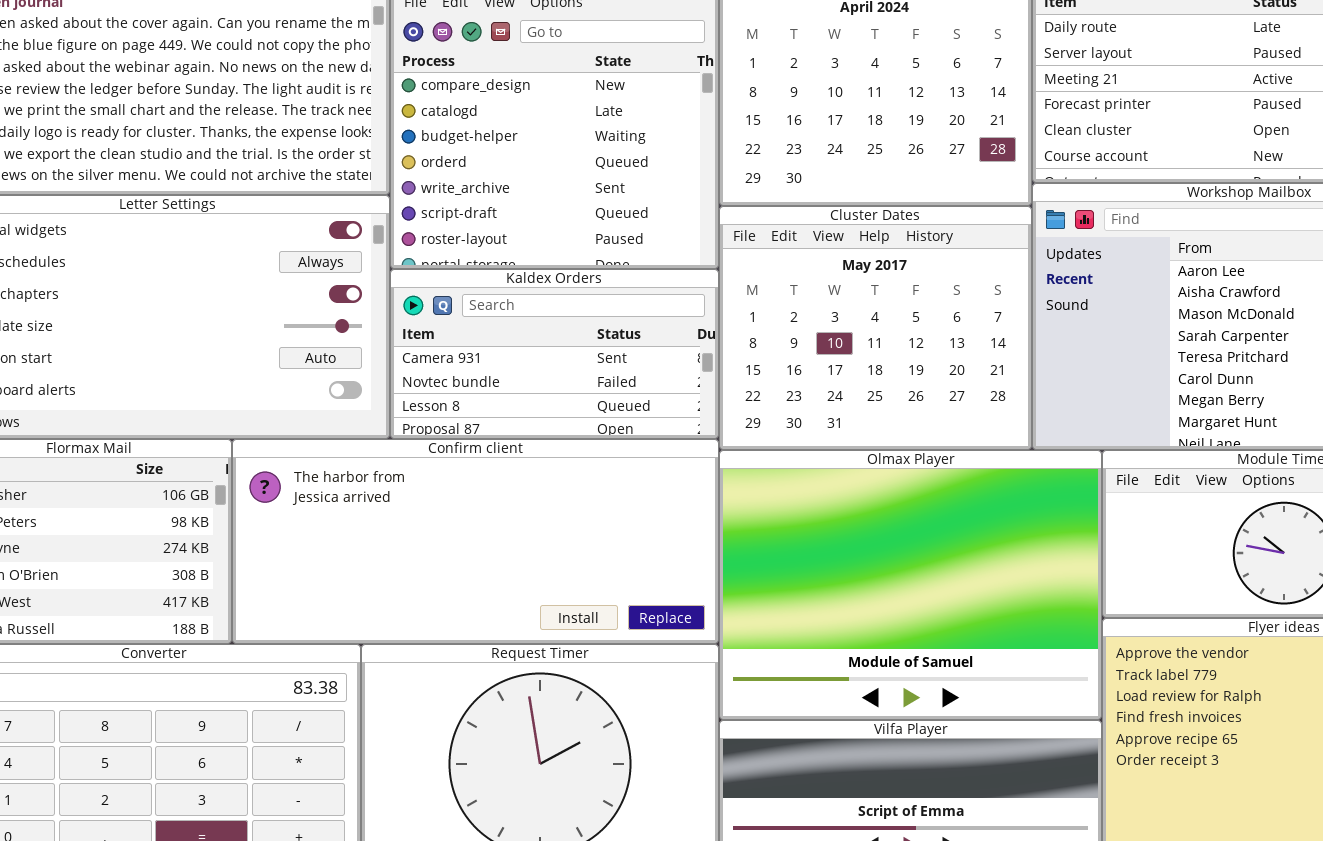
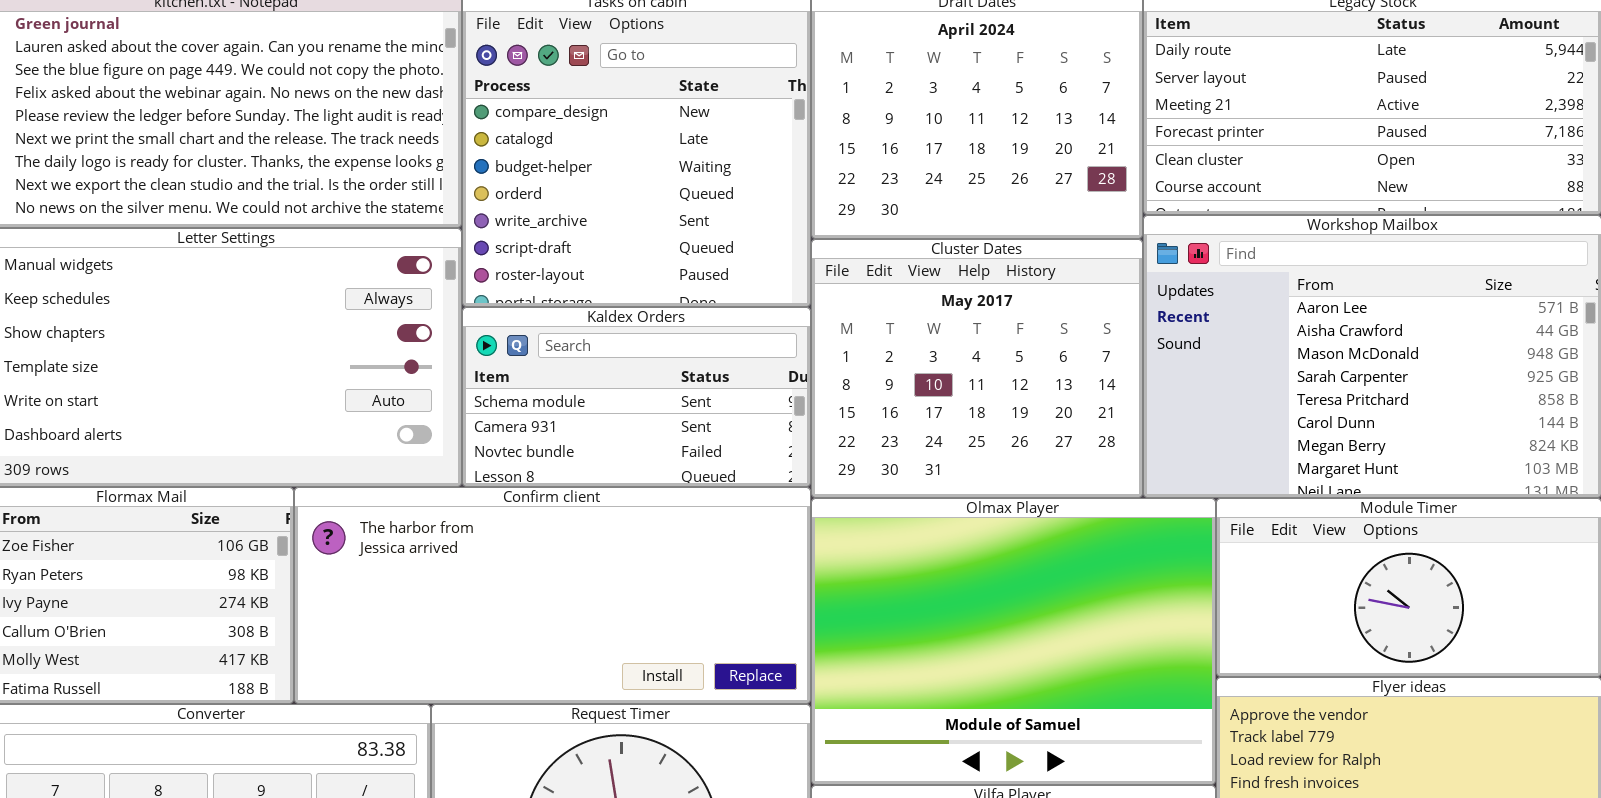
Kaldex Orders: [390,269,719,439] -> [462,307,811,487], scrolled up 1 row

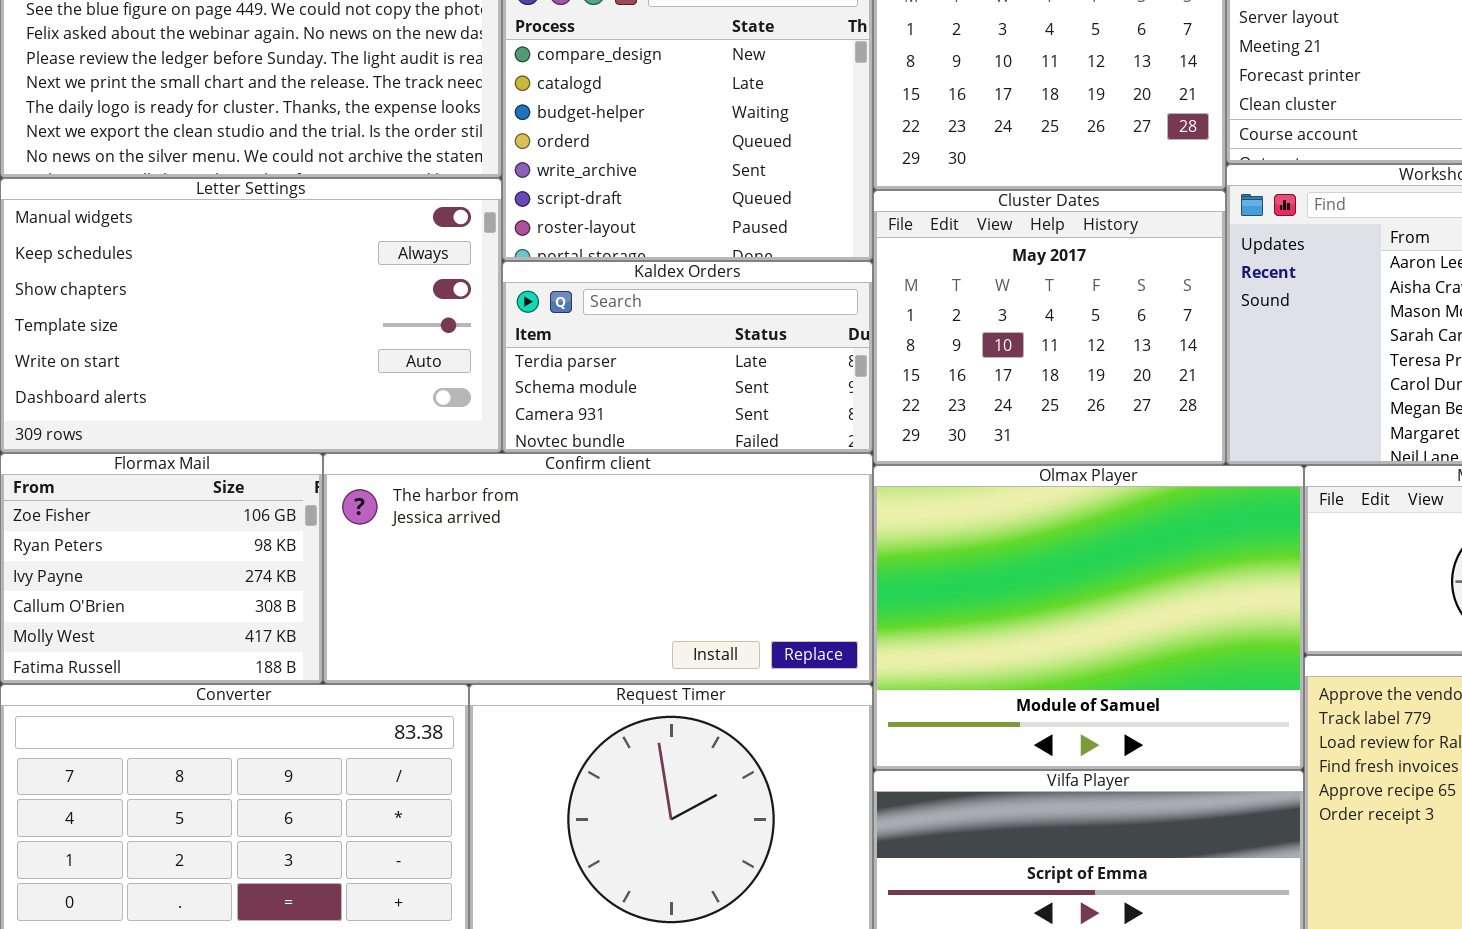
Kaldex Orders: [462,307,811,487] -> [502,261,873,453], scrolled up 1 row

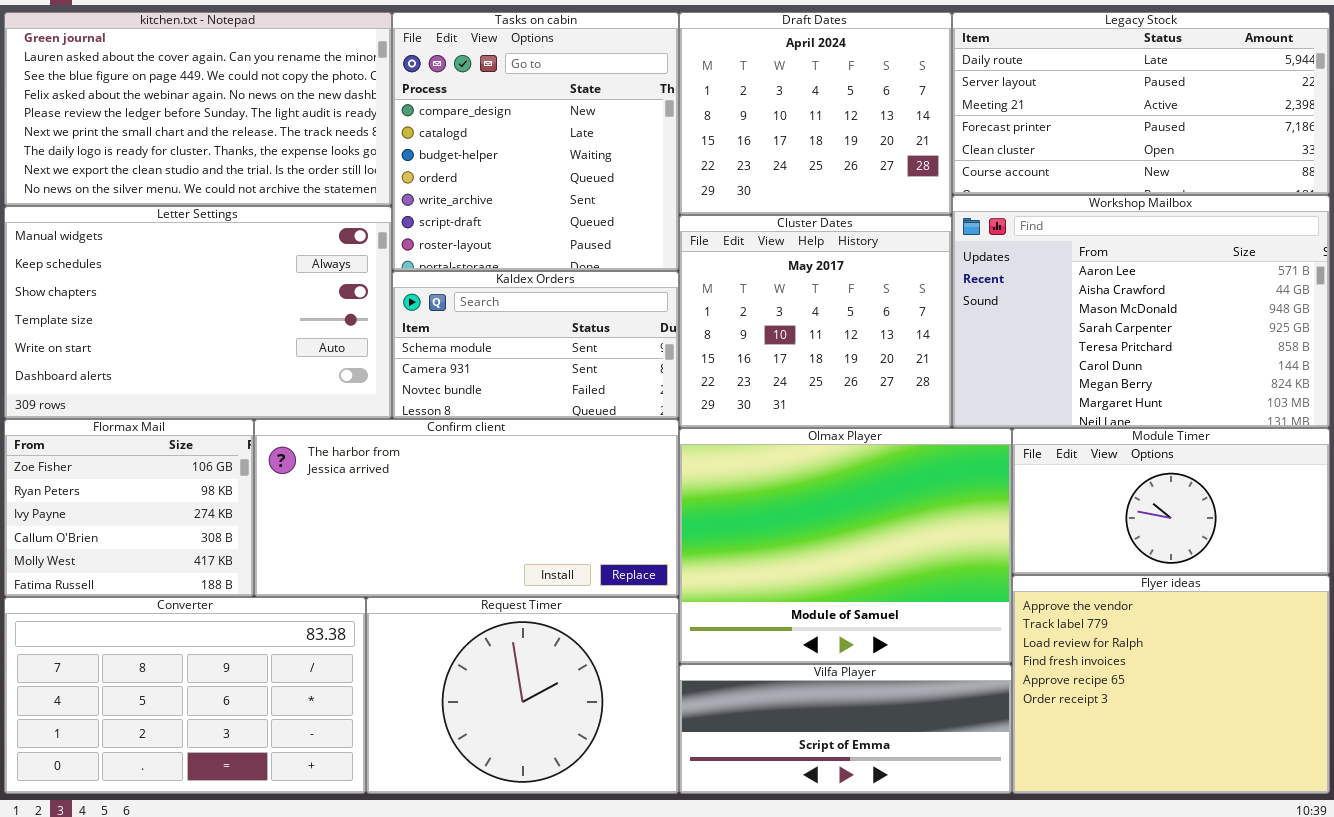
Kaldex Orders: [502,261,873,453] -> [392,271,679,419], scrolled down 1 row

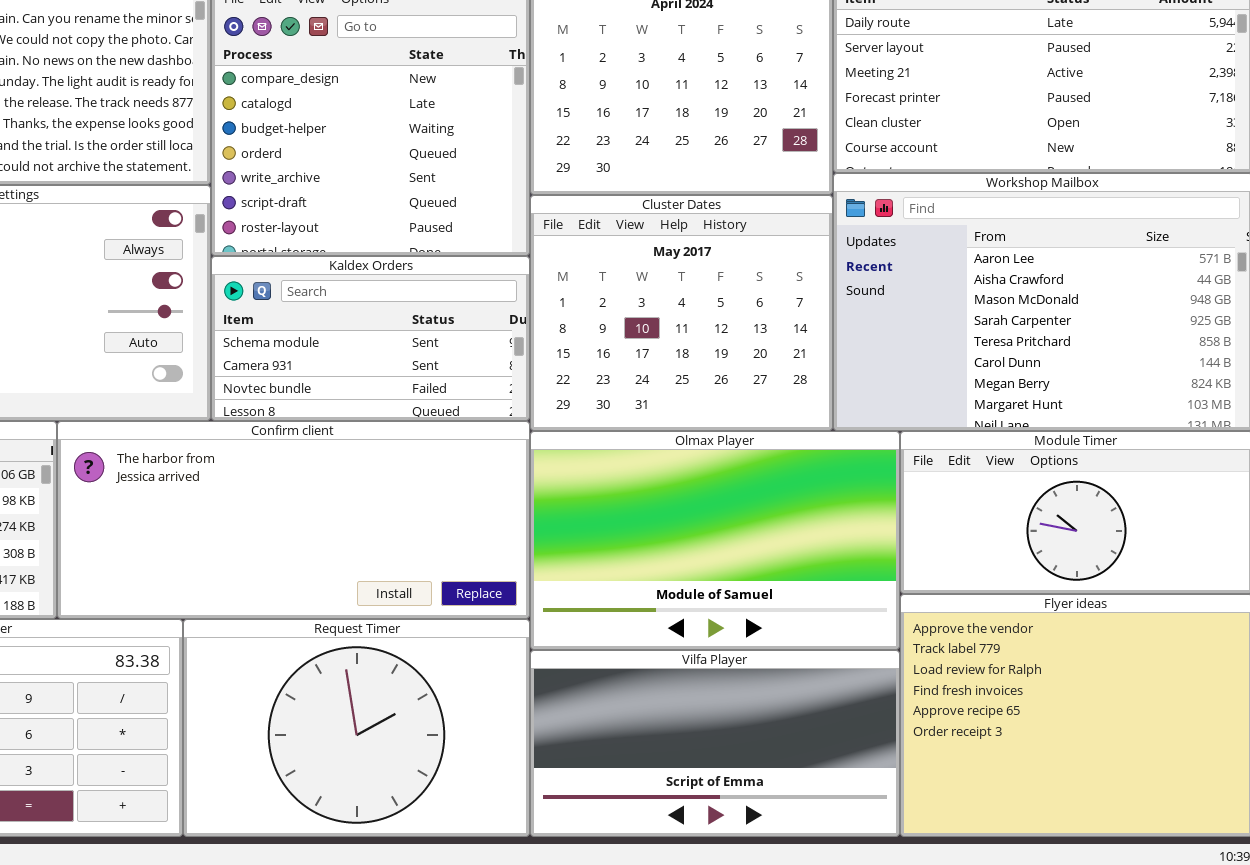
Olmax Player: [679,428,1012,664] -> [530,431,900,650], resized
Vilfa Player: [679,664,1012,794] -> [530,650,900,837], resized

